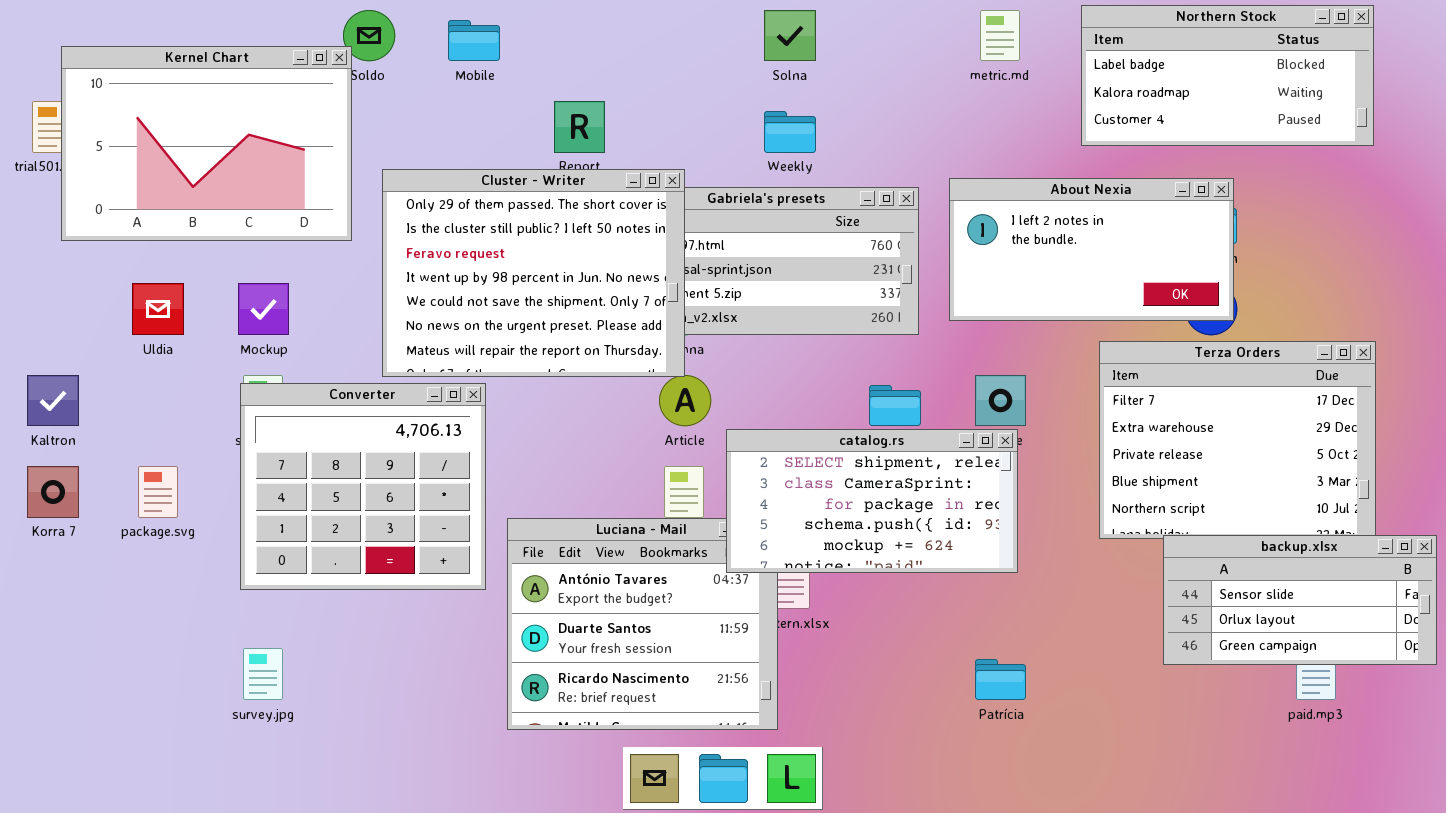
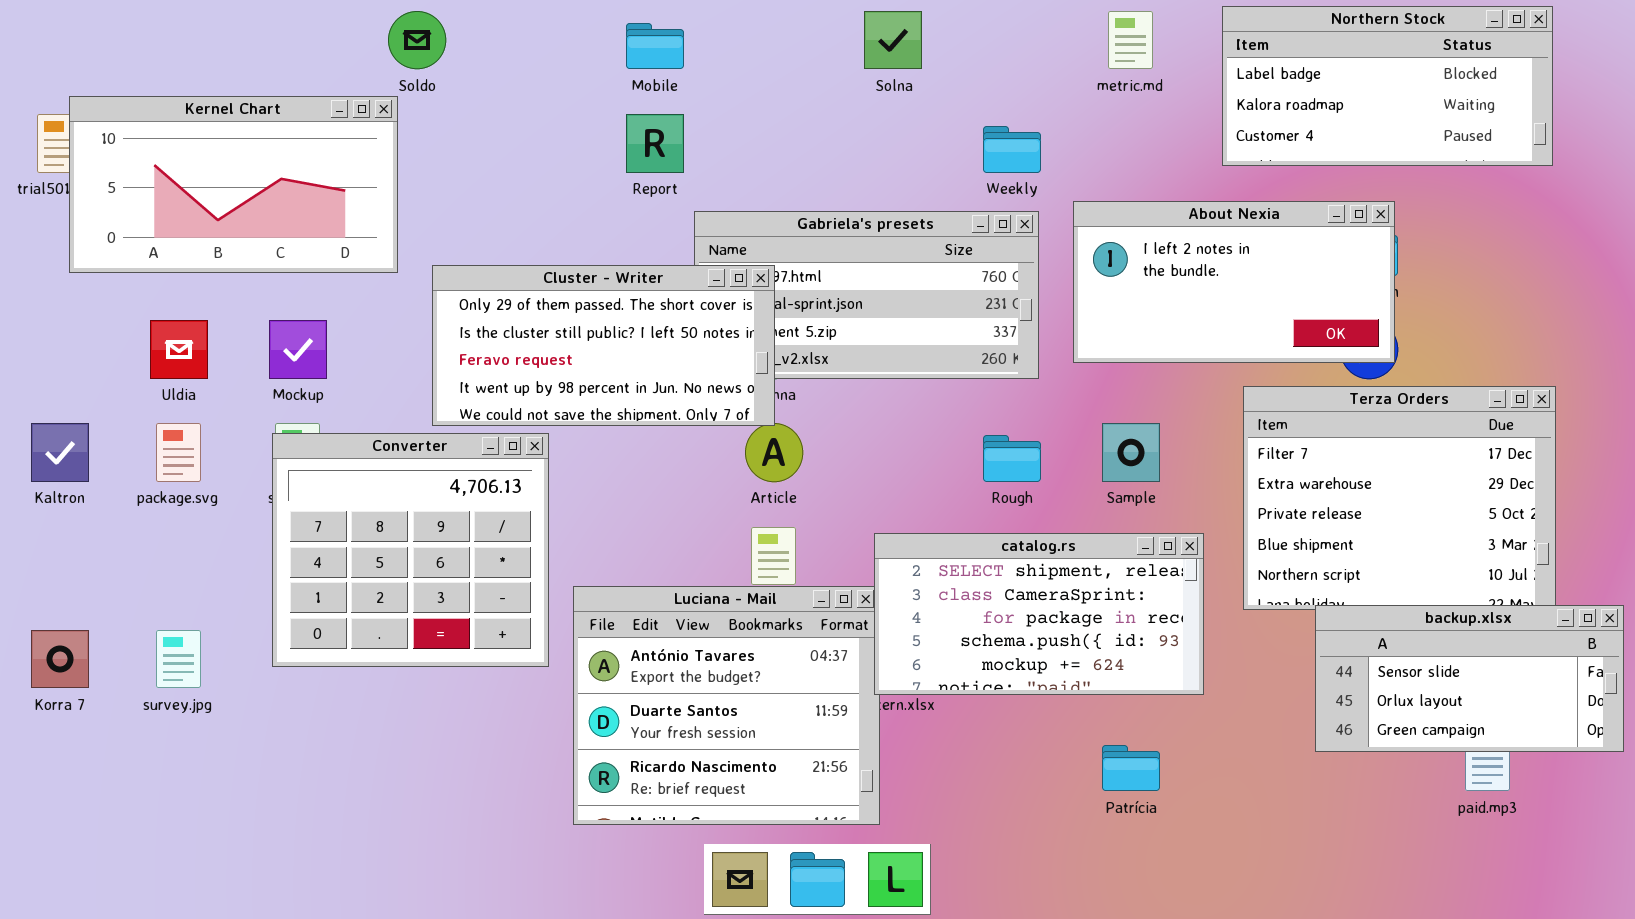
Mobile: [448,20,500,61] -> [626,23,684,69], moved
Kernel Chart: [61,46,352,241] -> [69,96,398,273], resized
Weekly: [764,111,816,153] -> [983,126,1041,173], moved
Cluster - Writer: [382,169,685,377] -> [432,265,775,426], resized
catalog.rs: [726,429,1018,573] -> [874,533,1204,695], moved
Korra 7: [27,466,79,518] -> [31,630,89,688], moved
package.svg: [138,466,178,518] -> [156,423,201,482], moved
survey.jpg: [243,648,283,700] -> [156,630,201,688], moved

